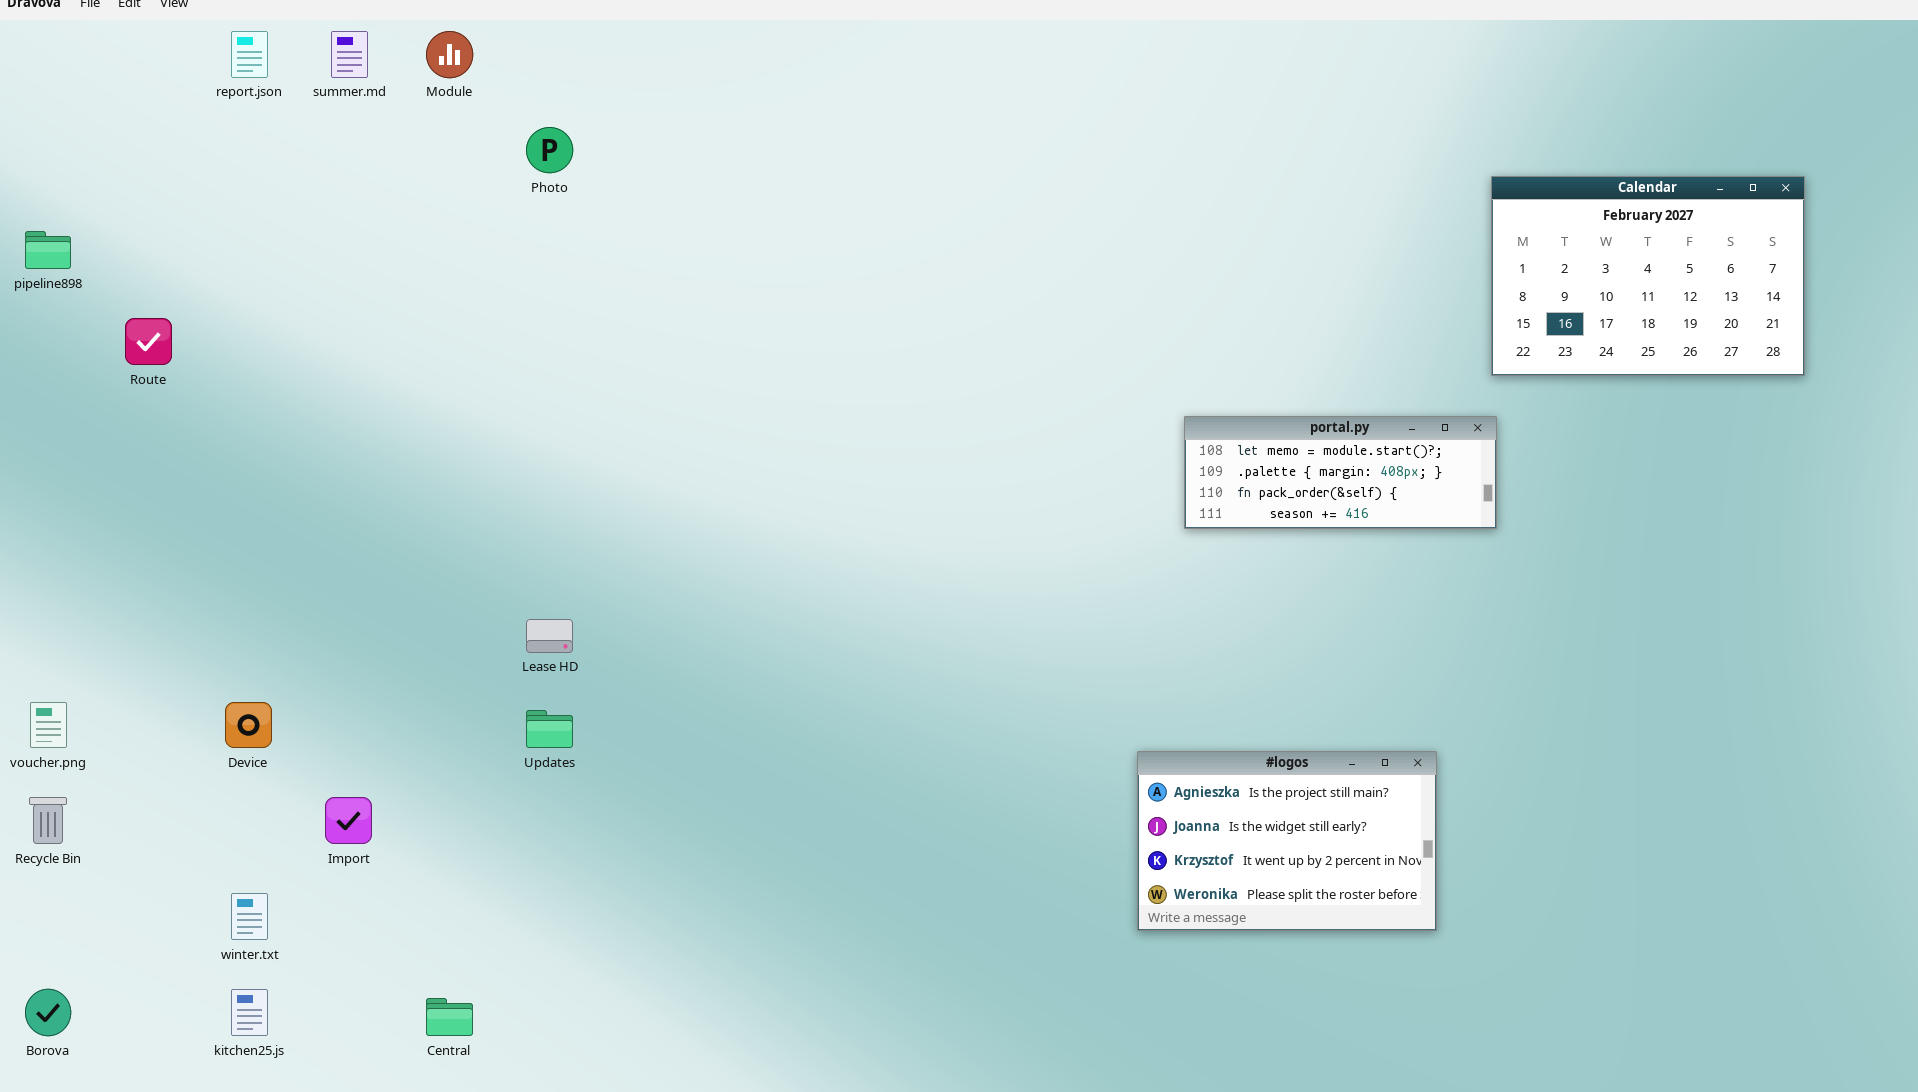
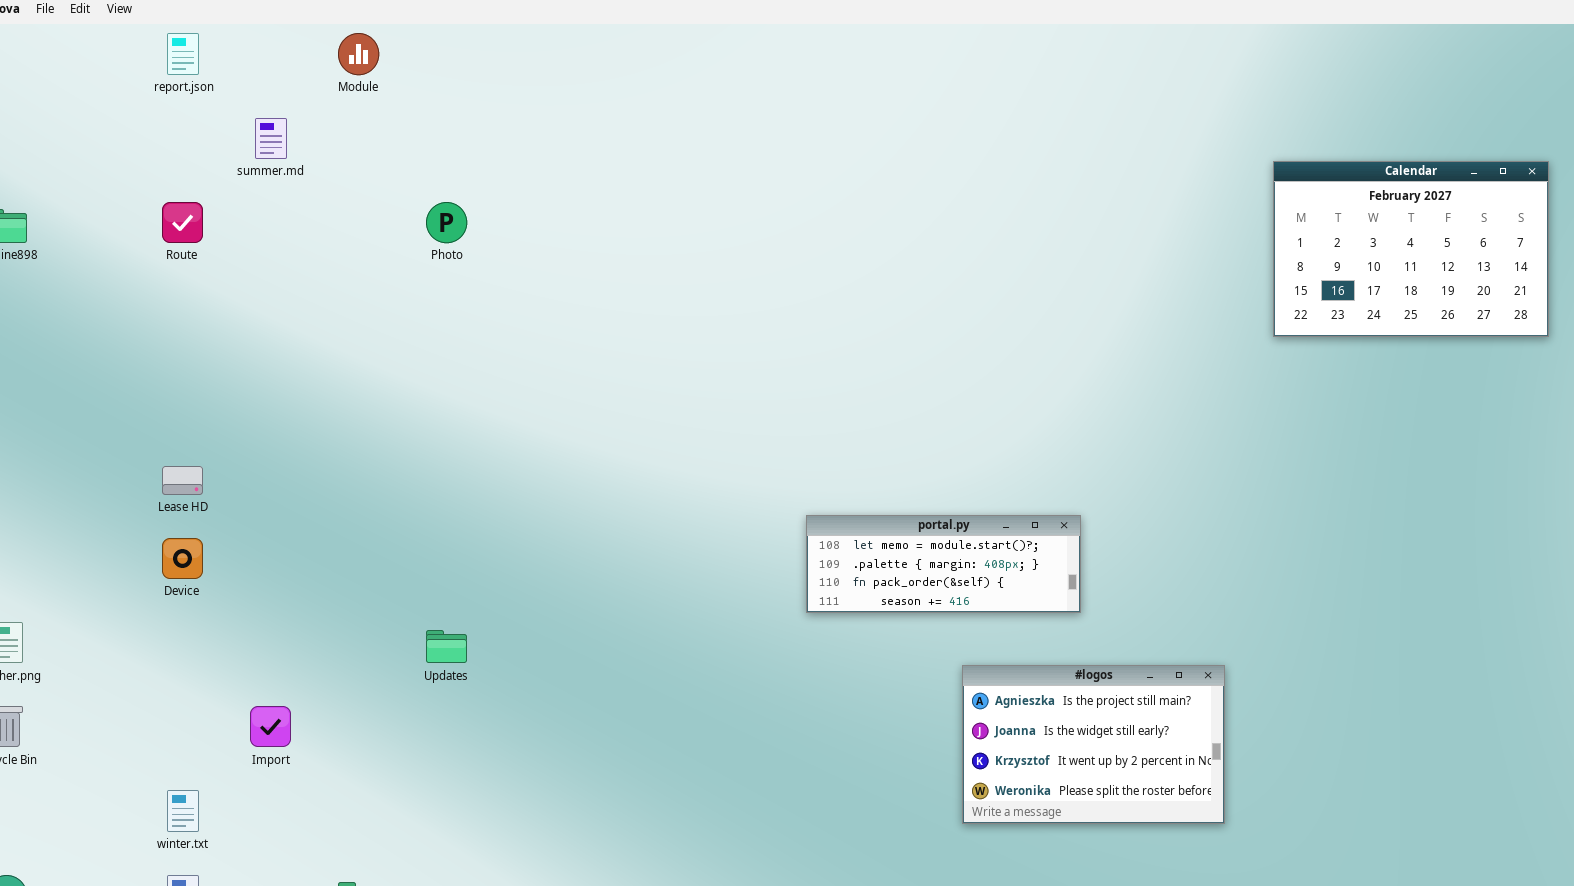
summer.md: [331,31,368,78] -> [255,118,287,159], moved
Photo: [526,127,573,173] -> [426,202,467,243], moved
Route: [125,318,172,365] -> [162,202,203,243], moved
portal.py: [1184,416,1497,529] -> [806,515,1081,613], moved
Lease HD: [526,619,573,653] -> [162,466,203,495], moved
Device: [225,702,272,748] -> [162,538,203,579], moved

